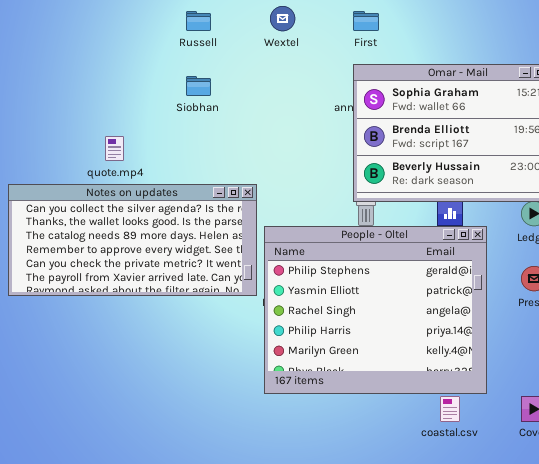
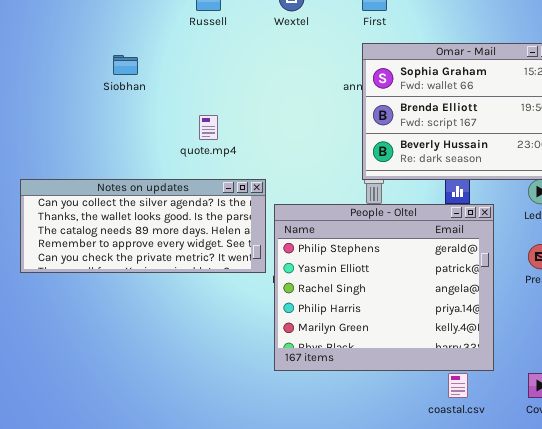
Siobhan: [186,76,211,96] -> [113,55,138,75], moved
quote.mp4: [105,136,124,161] -> [199,115,218,140], moved
Notes on updates: [8,184,257,296] -> [20,179,266,273], resized

